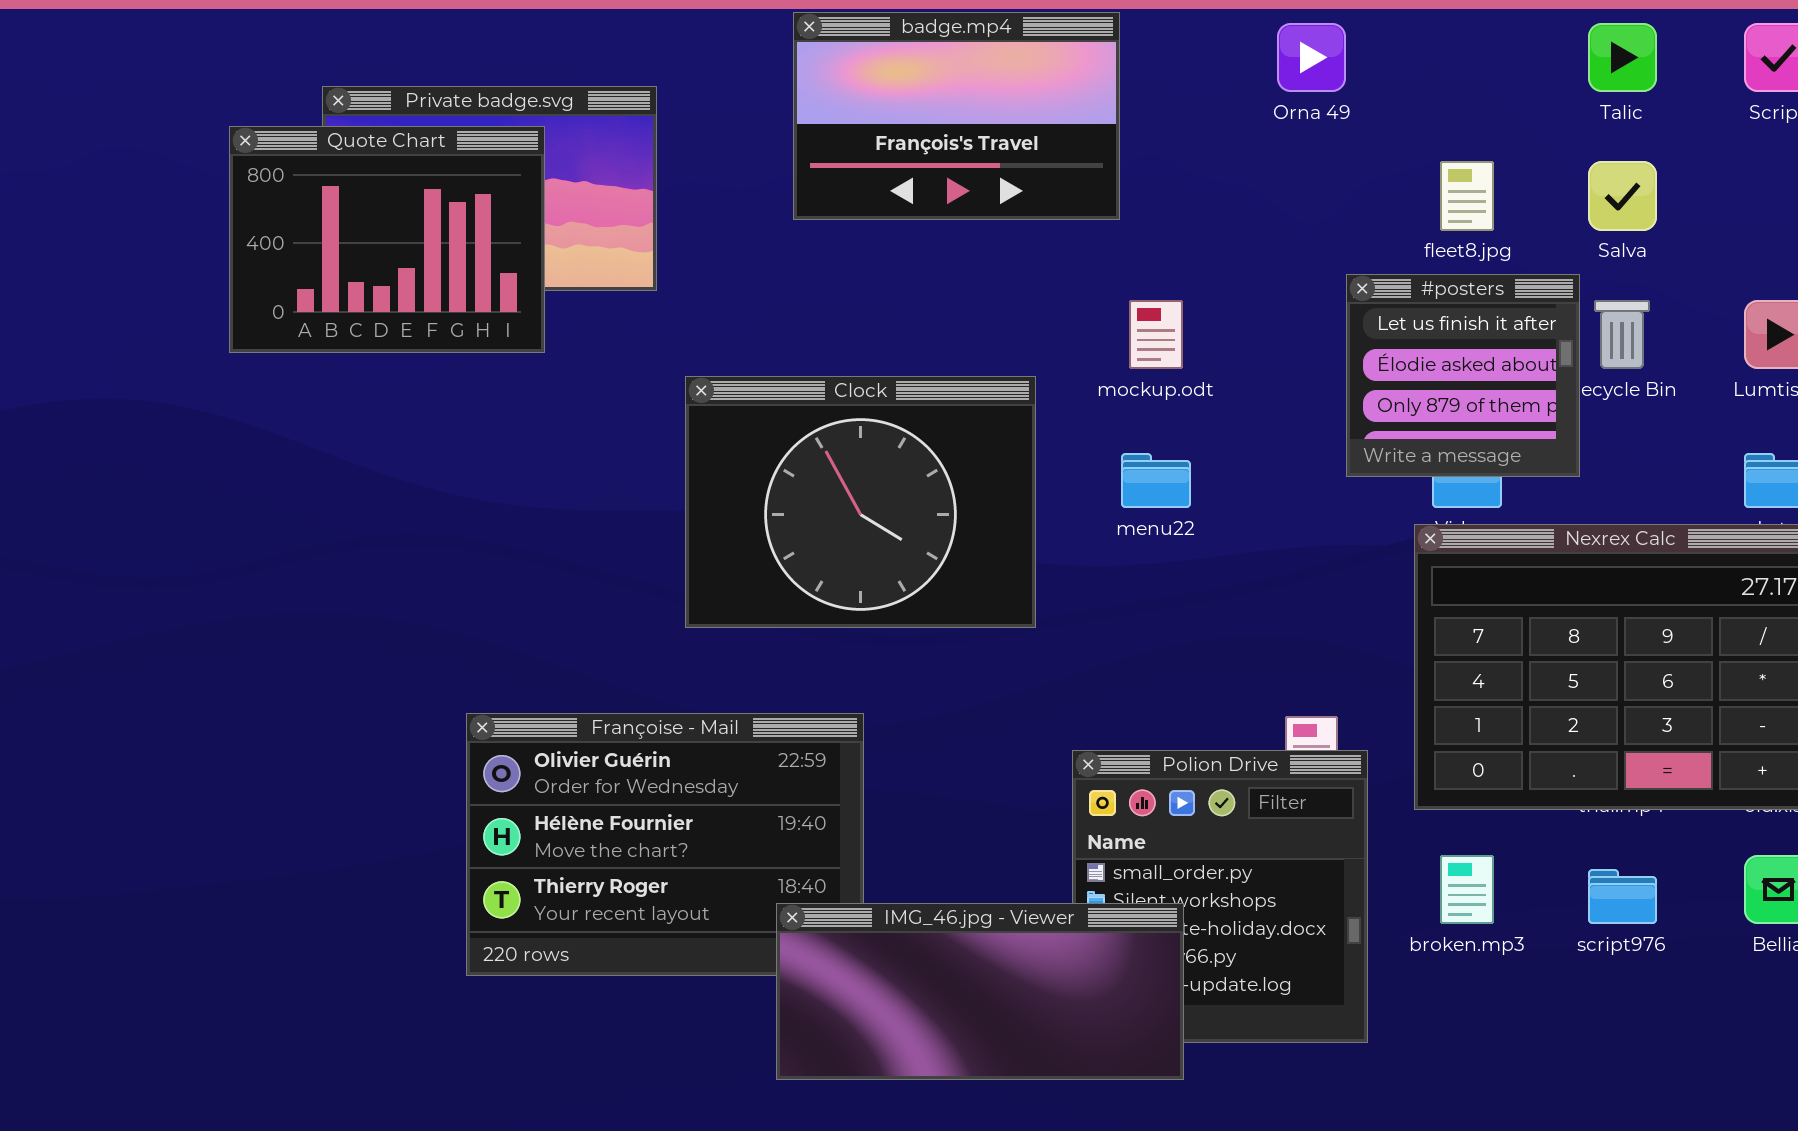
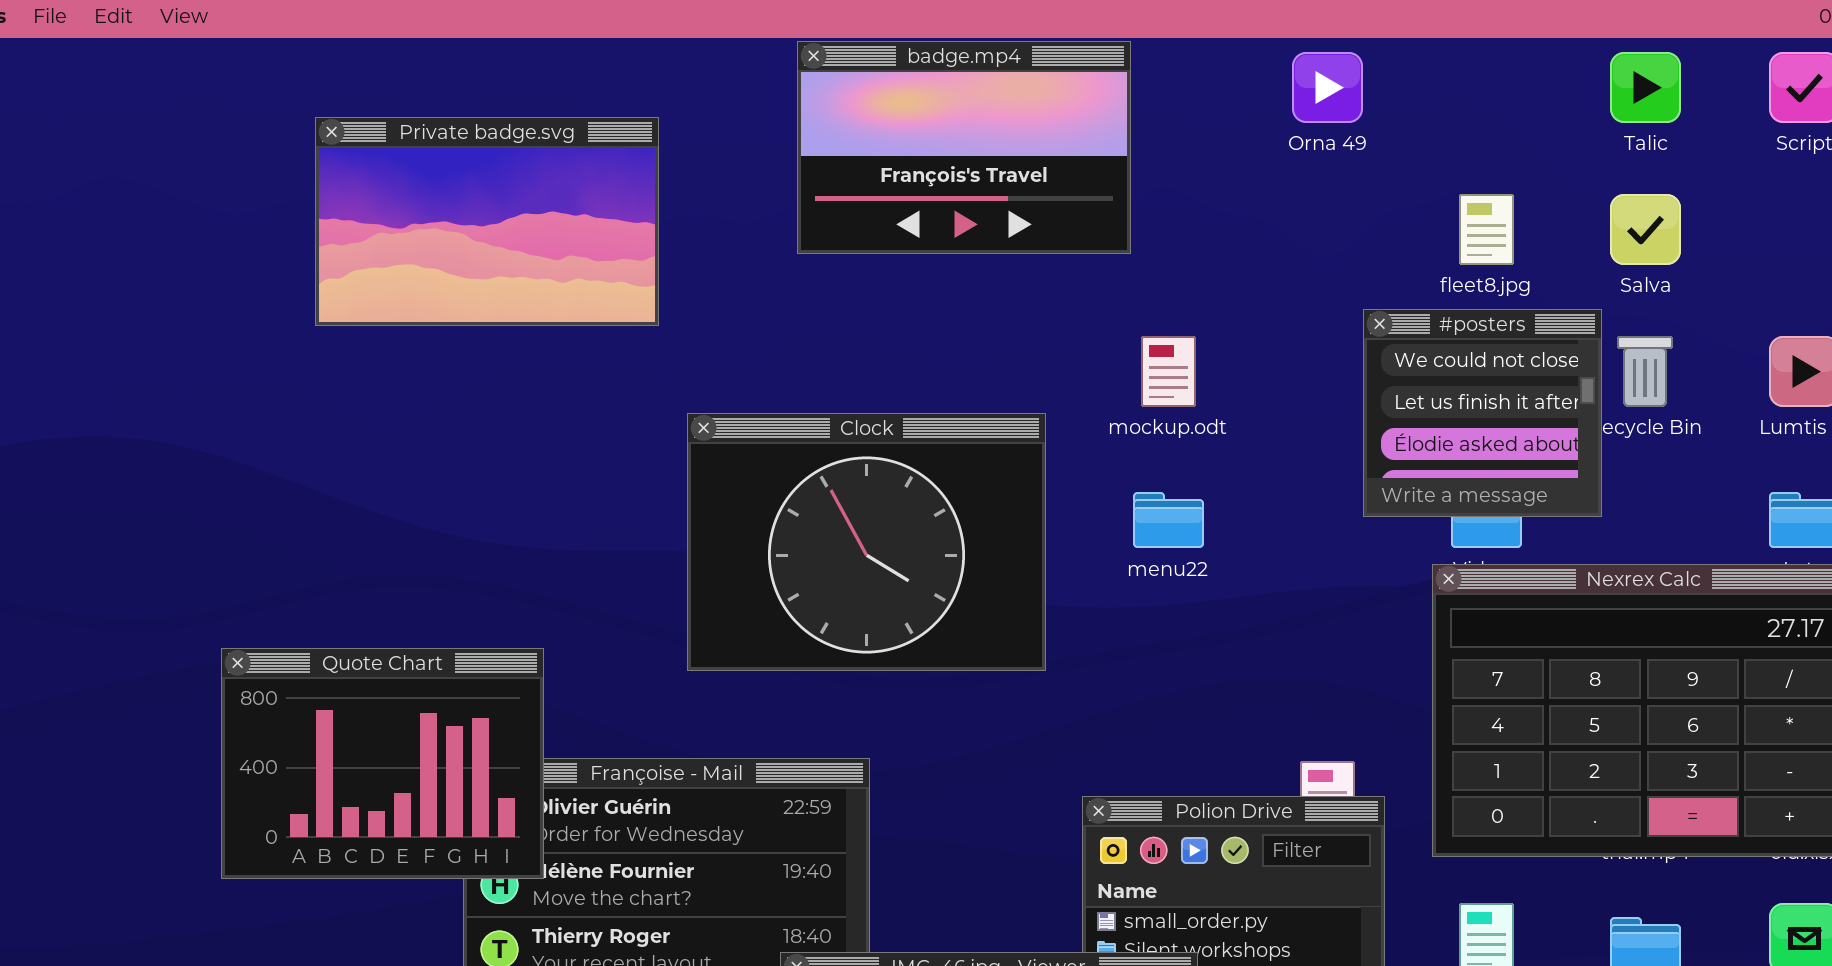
Quote Chart: [229,126,545,353] -> [221,648,544,879], moved
#posters: [1346,274,1580,477] -> [1363,309,1602,517], scrolled up 1 row

